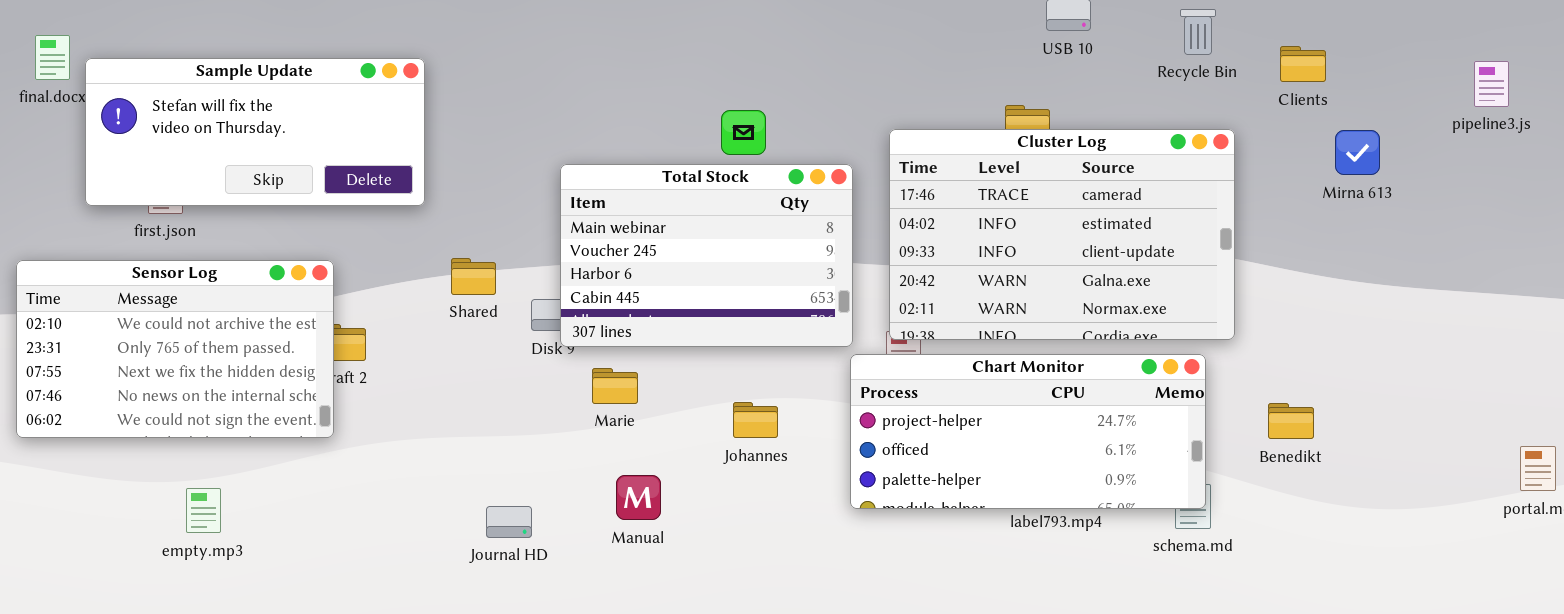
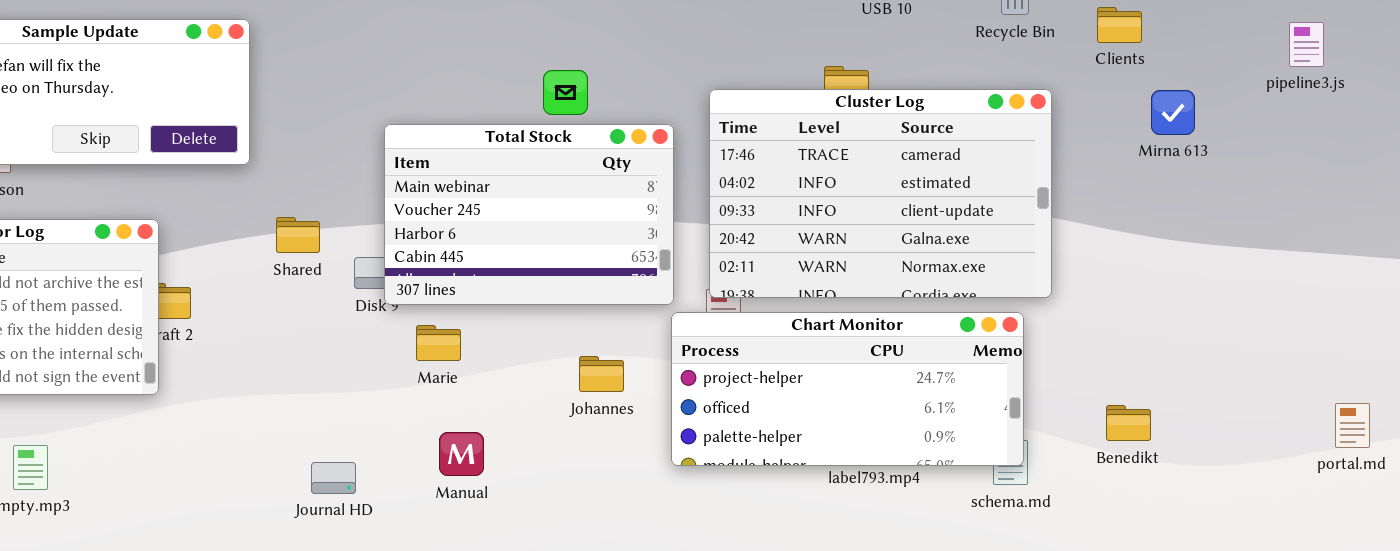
Johannes: [733,402,778,438] -> [579,356,624,392], moved
Benedikt: [1268,403,1314,439] -> [1106,405,1151,441], moved

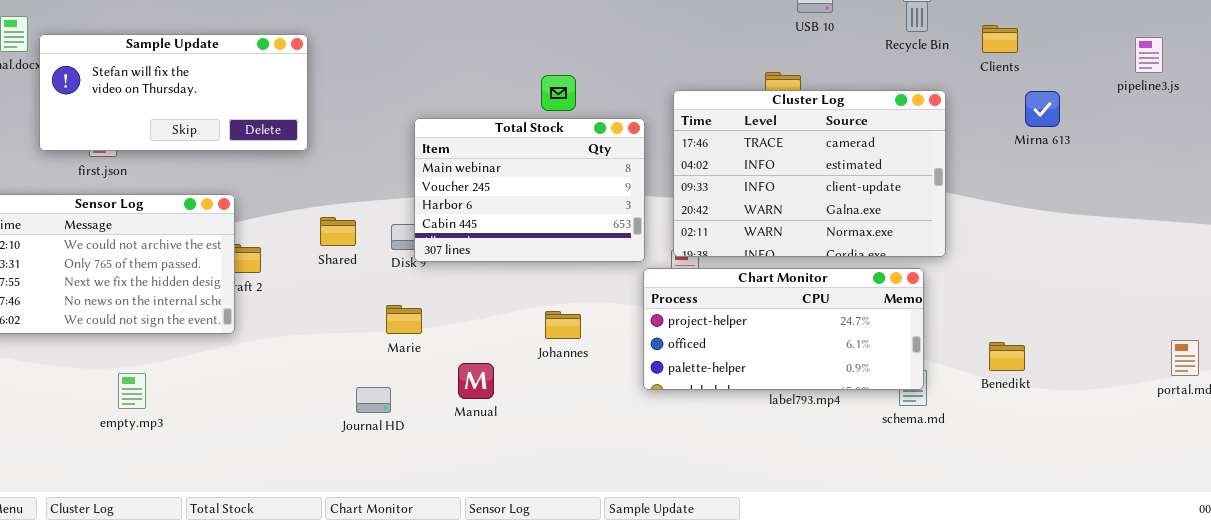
Shared: [276,217,320,253] -> [320,217,356,246], moved
Marie: [416,325,461,361] -> [386,305,422,334], moved
Johannes: [579,356,624,392] -> [545,311,581,339], moved

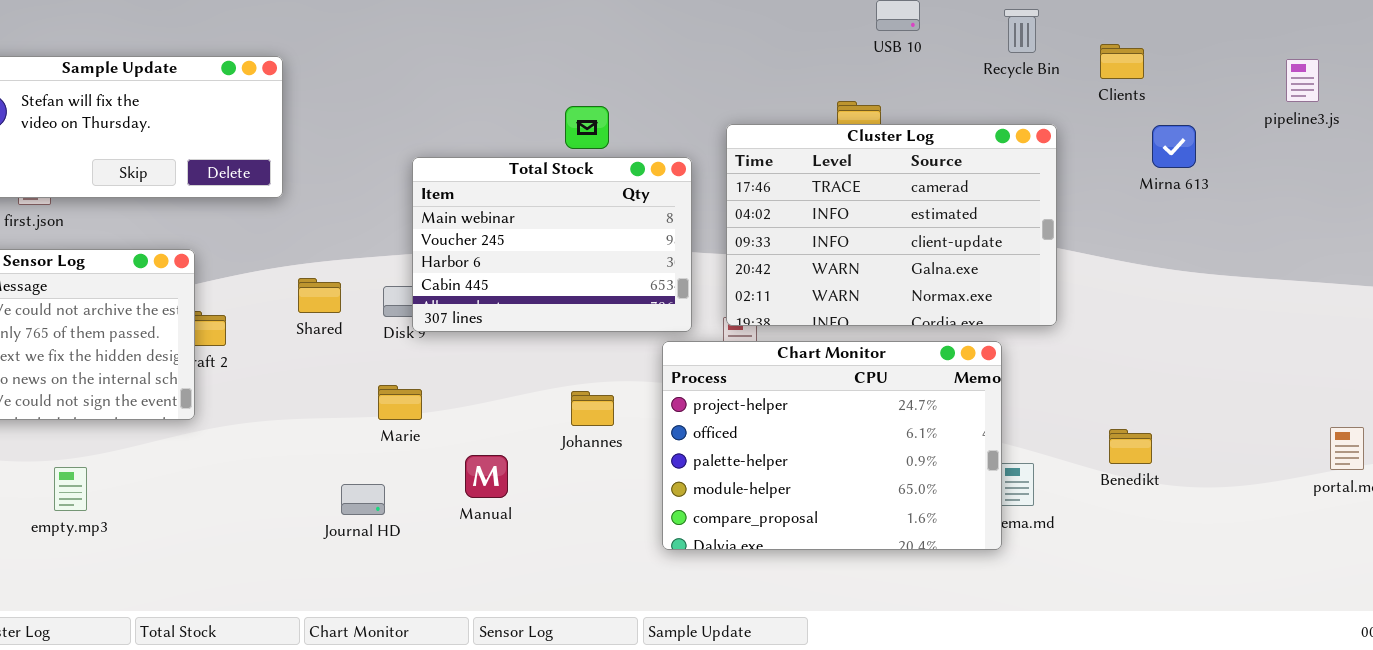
Chart Monitor: [643,268,924,390] -> [662,341,1002,550], moved, resized

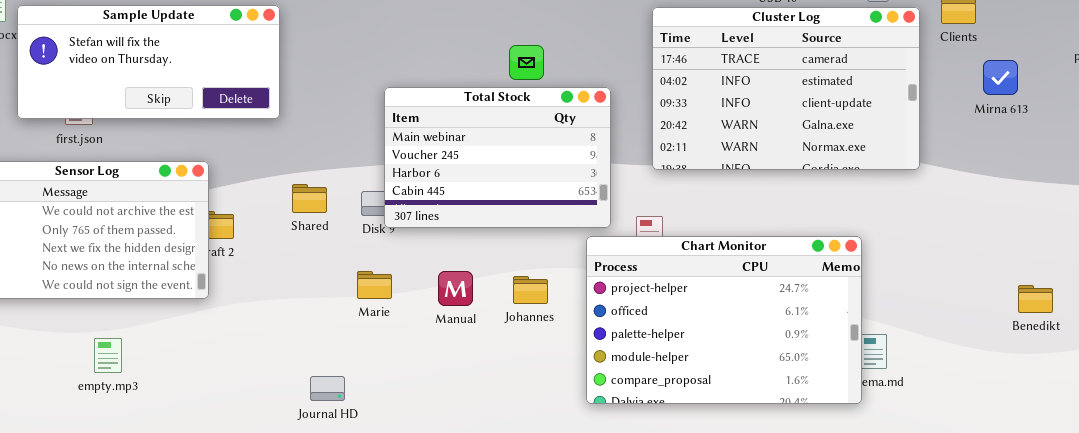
Cluster Log: [726,124,1057,326] -> [652,7,920,170], moved
Benedikt: [1109,429,1152,464] -> [1018,285,1053,313], moved
Manual: [465,455,508,498] -> [438,271,473,306], moved
Journal HD: [341,484,385,515] -> [310,376,345,401], moved

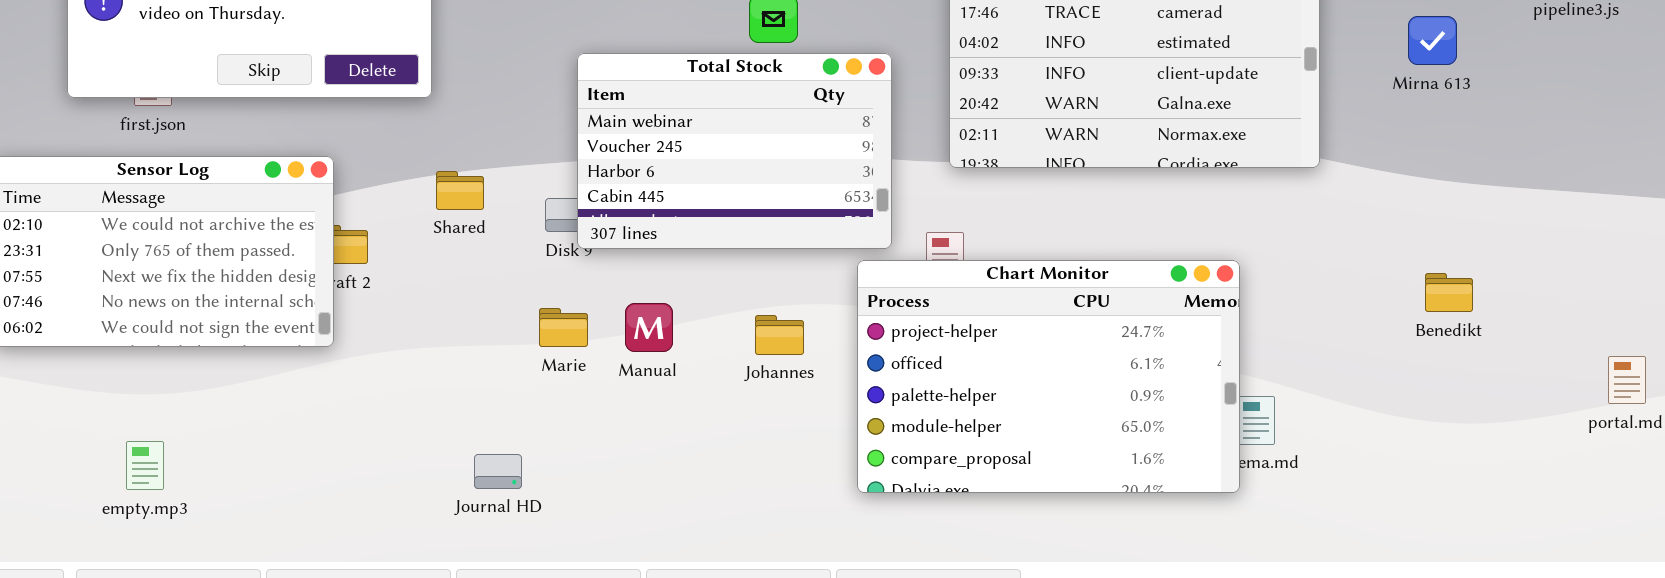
Shared: [292,184,327,213] -> [436,171,484,210], moved
Manual: [438,271,473,306] -> [625,303,673,352], moved
Benedikt: [1018,285,1053,313] -> [1425,273,1473,312], moved
empty.mp3: [94,338,122,373] -> [126,441,164,490], moved

